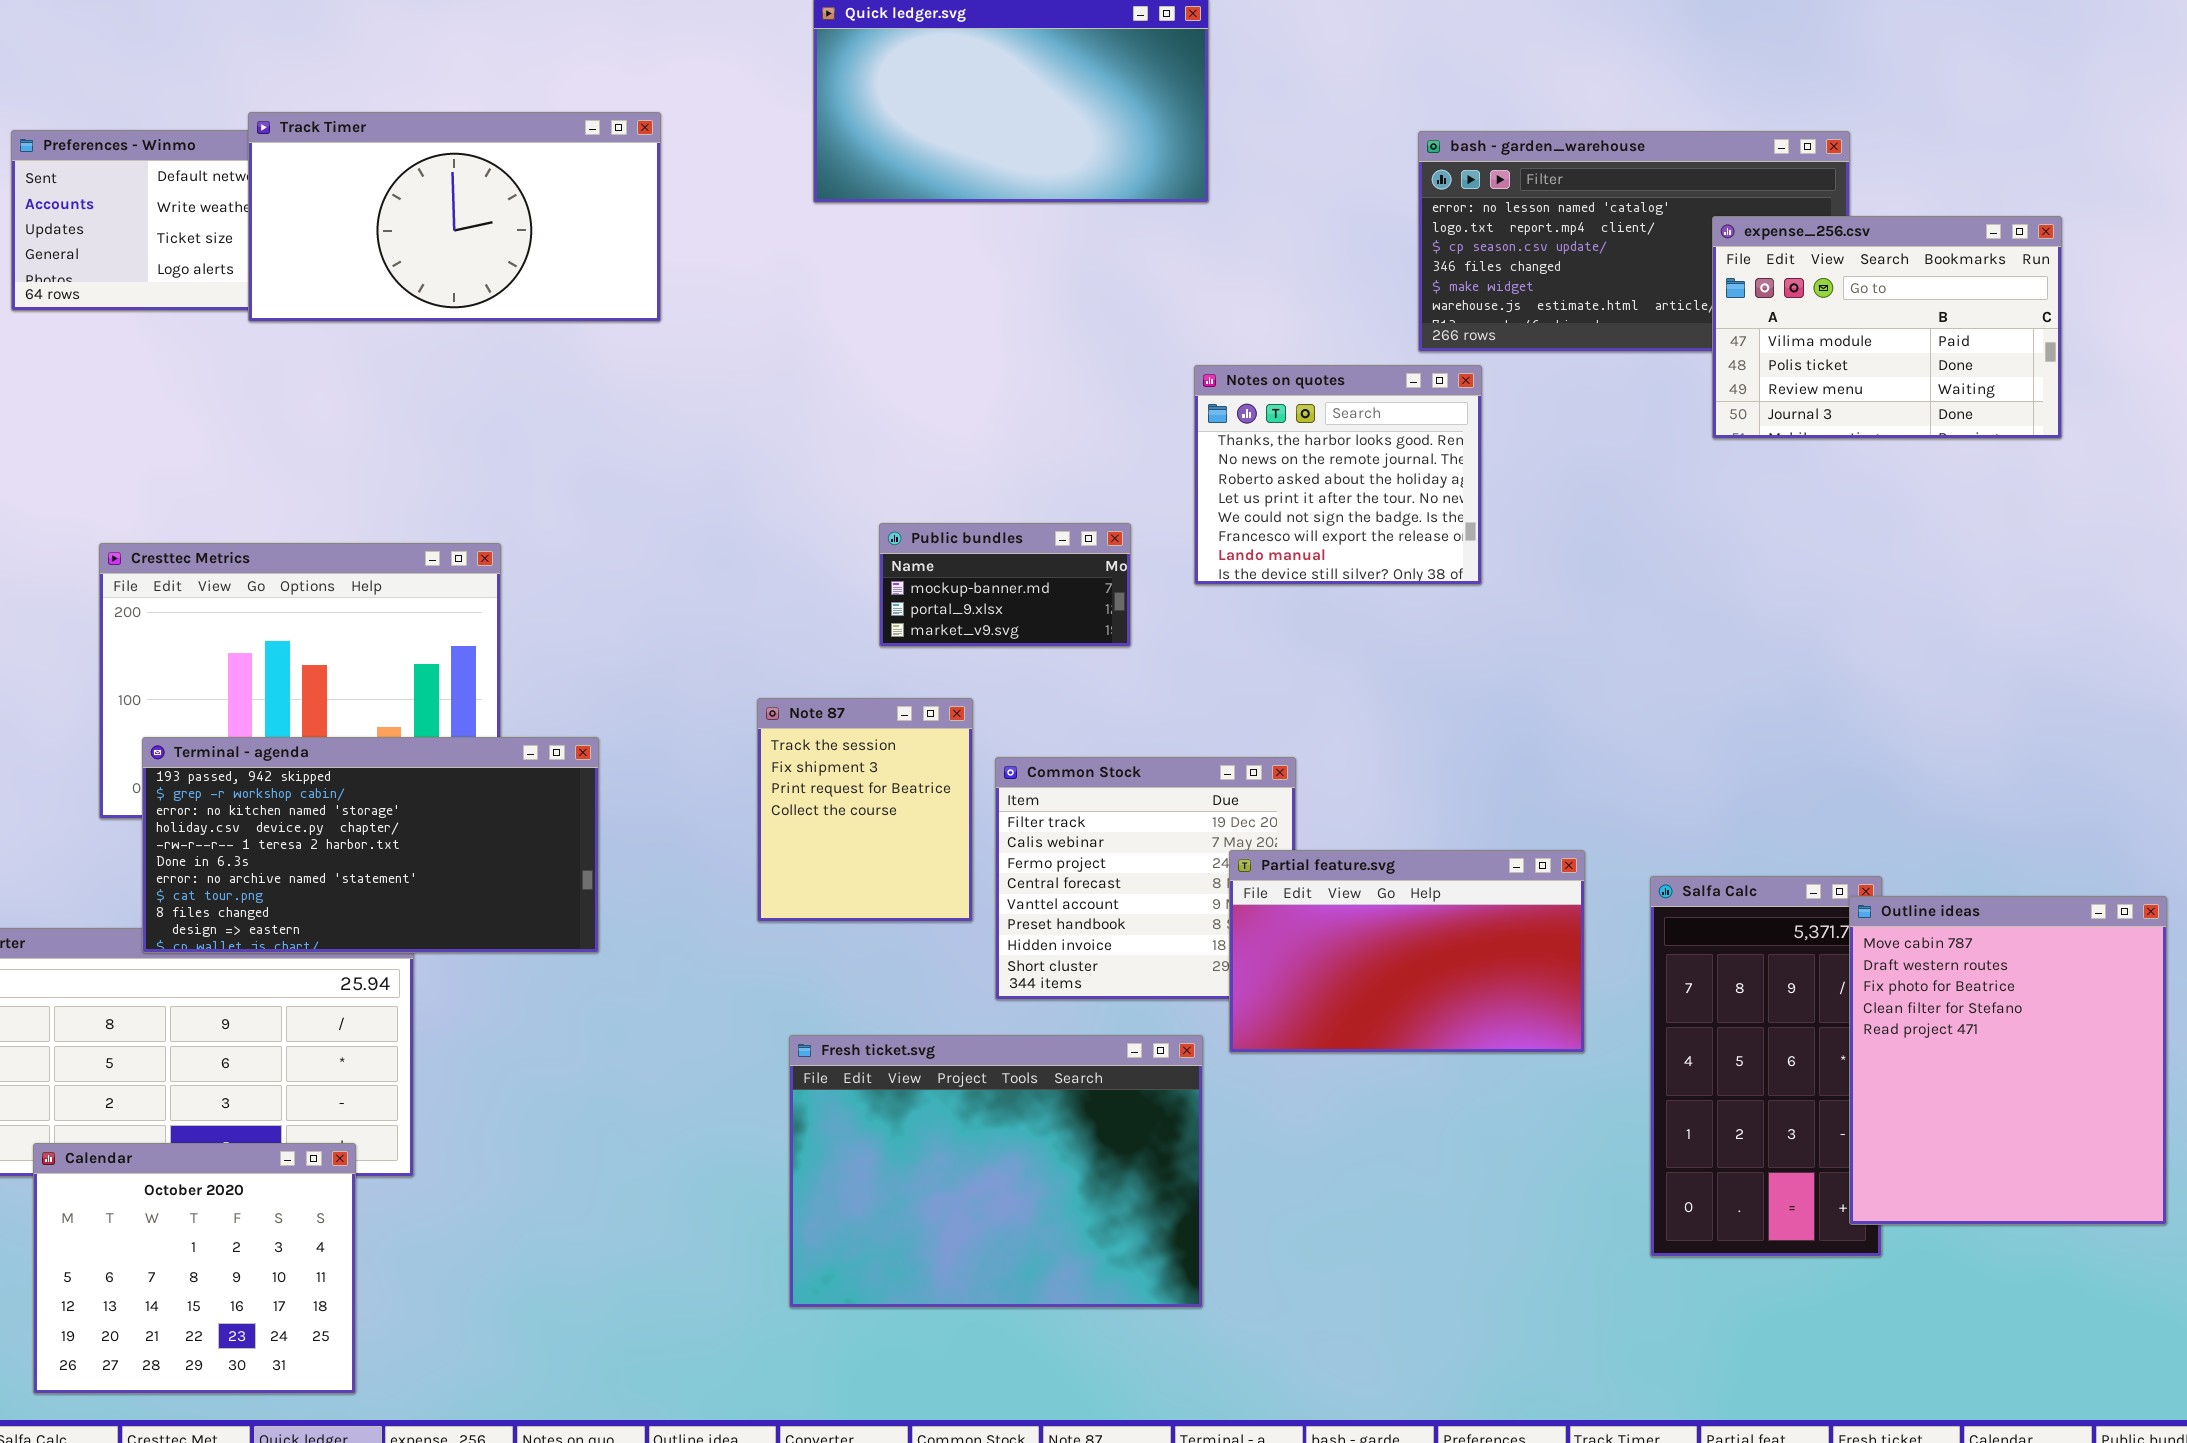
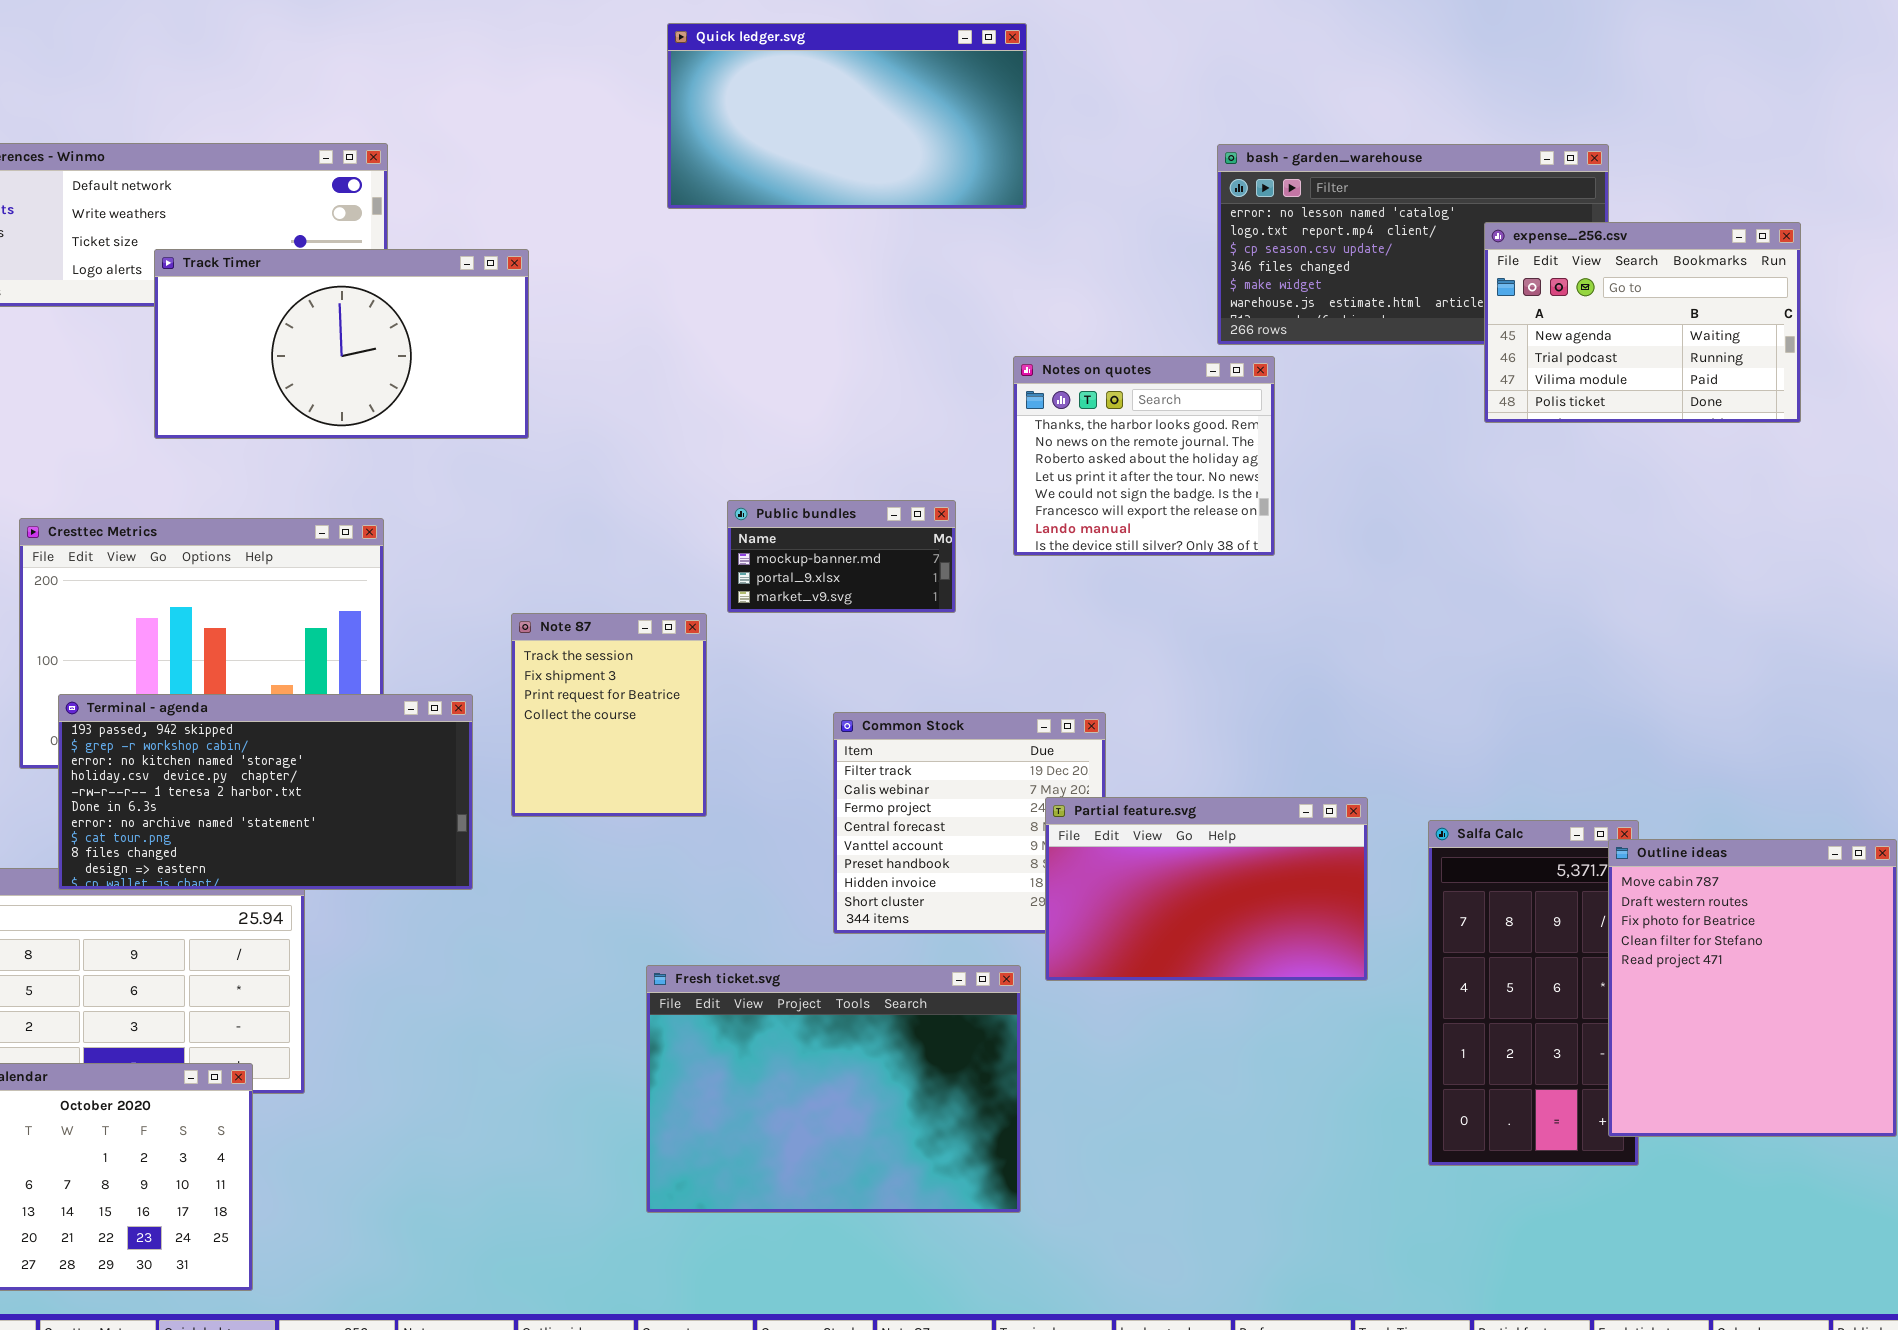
Track Timer: [248,112,661,322] -> [154,249,529,439], moved
expense_256.csv: [1712,216,2062,439] -> [1484,222,1801,423], scrolled up 2 rows
Note 87: [757,698,973,922] -> [511,613,707,817], moved

